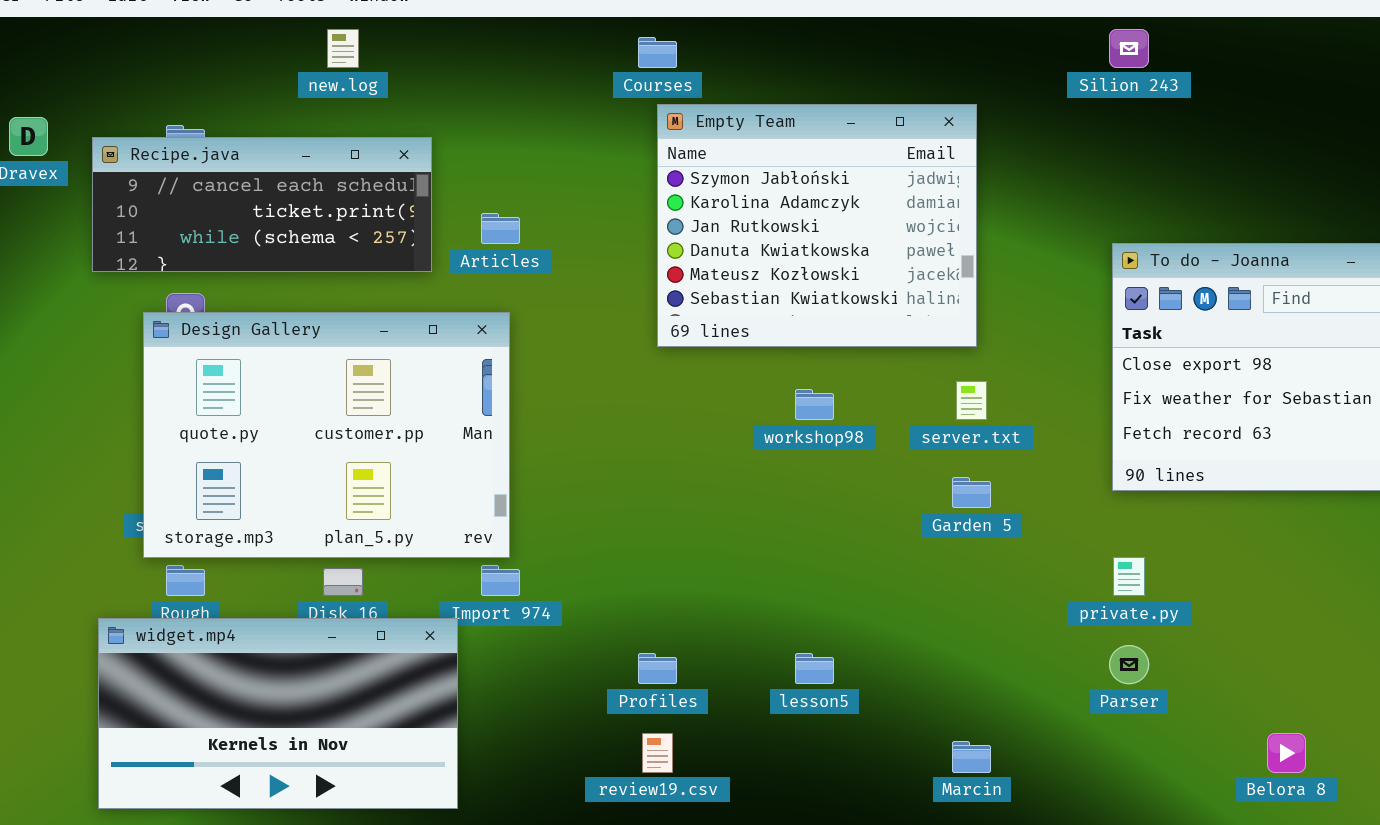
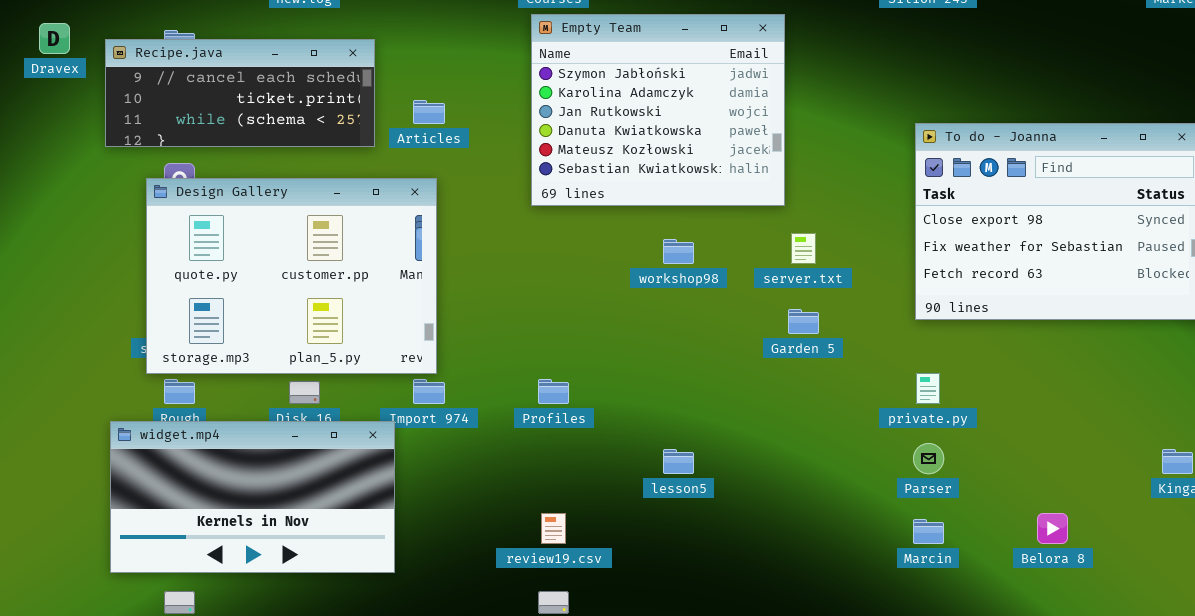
Empty Team: [657,104,977,347] -> [531,14,785,206], moved
Profiles: [638,653,677,684] -> [538,379,569,404], moved
Marcin: [952,741,991,773] -> [913,519,944,544], moved

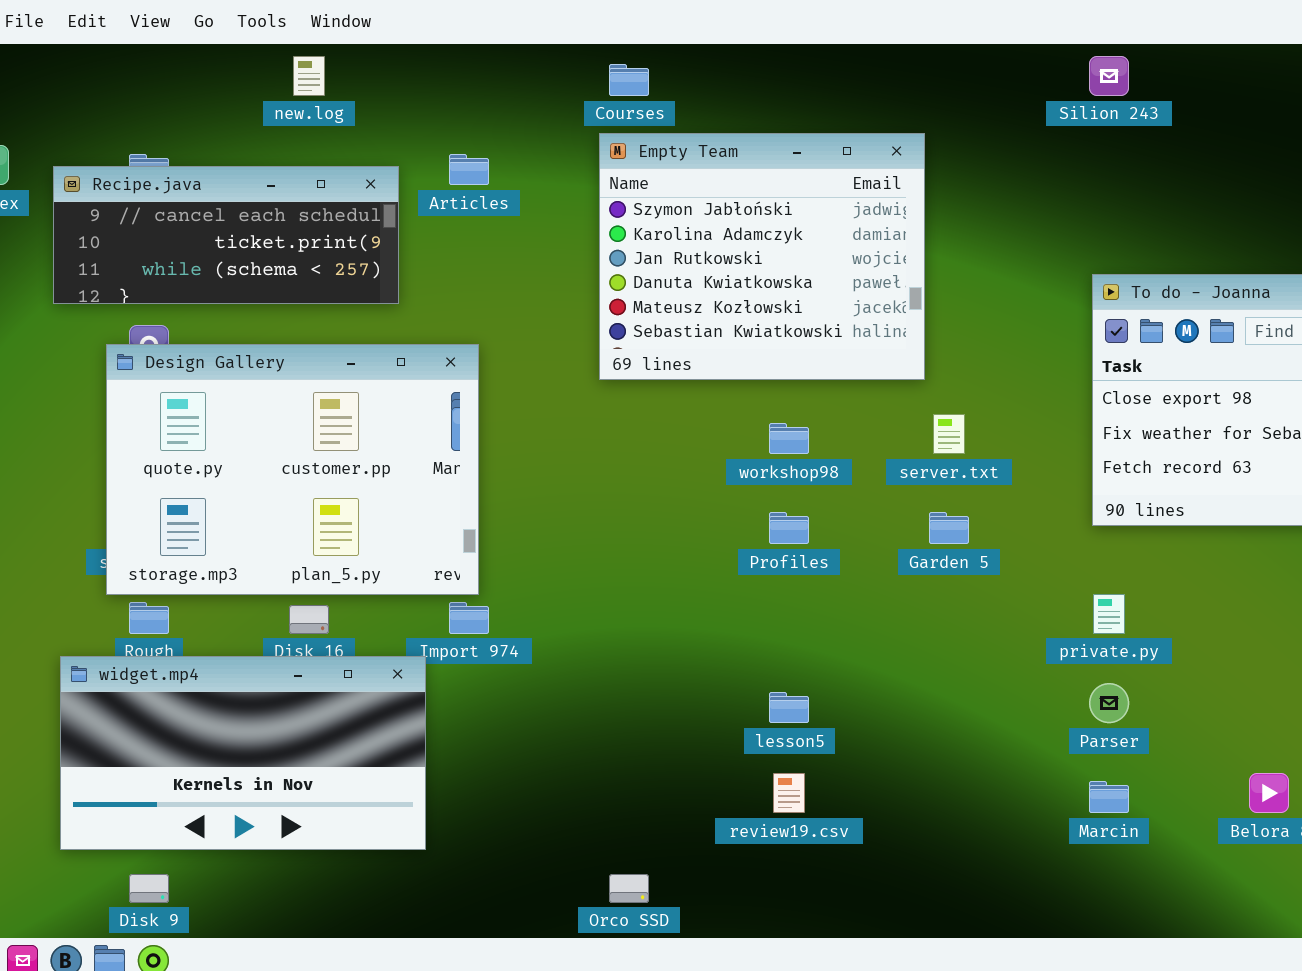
Articles: [413,100,445,124] -> [449,154,489,185], moved
Profiles: [538,379,569,404] -> [769,512,809,544], moved
review19.csv: [541,513,566,544] -> [773,773,805,813], moved

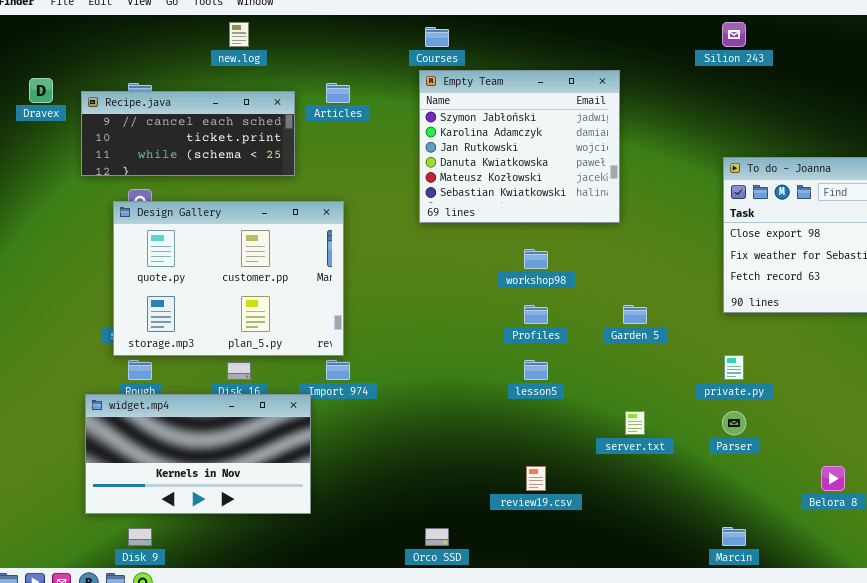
server.txt: [933,414,965,454] -> [625,411,645,435], moved
lesson5: [769,692,809,723] -> [524,360,548,380], moved
Marcin: [1089,781,1129,813] -> [722,527,746,546], moved

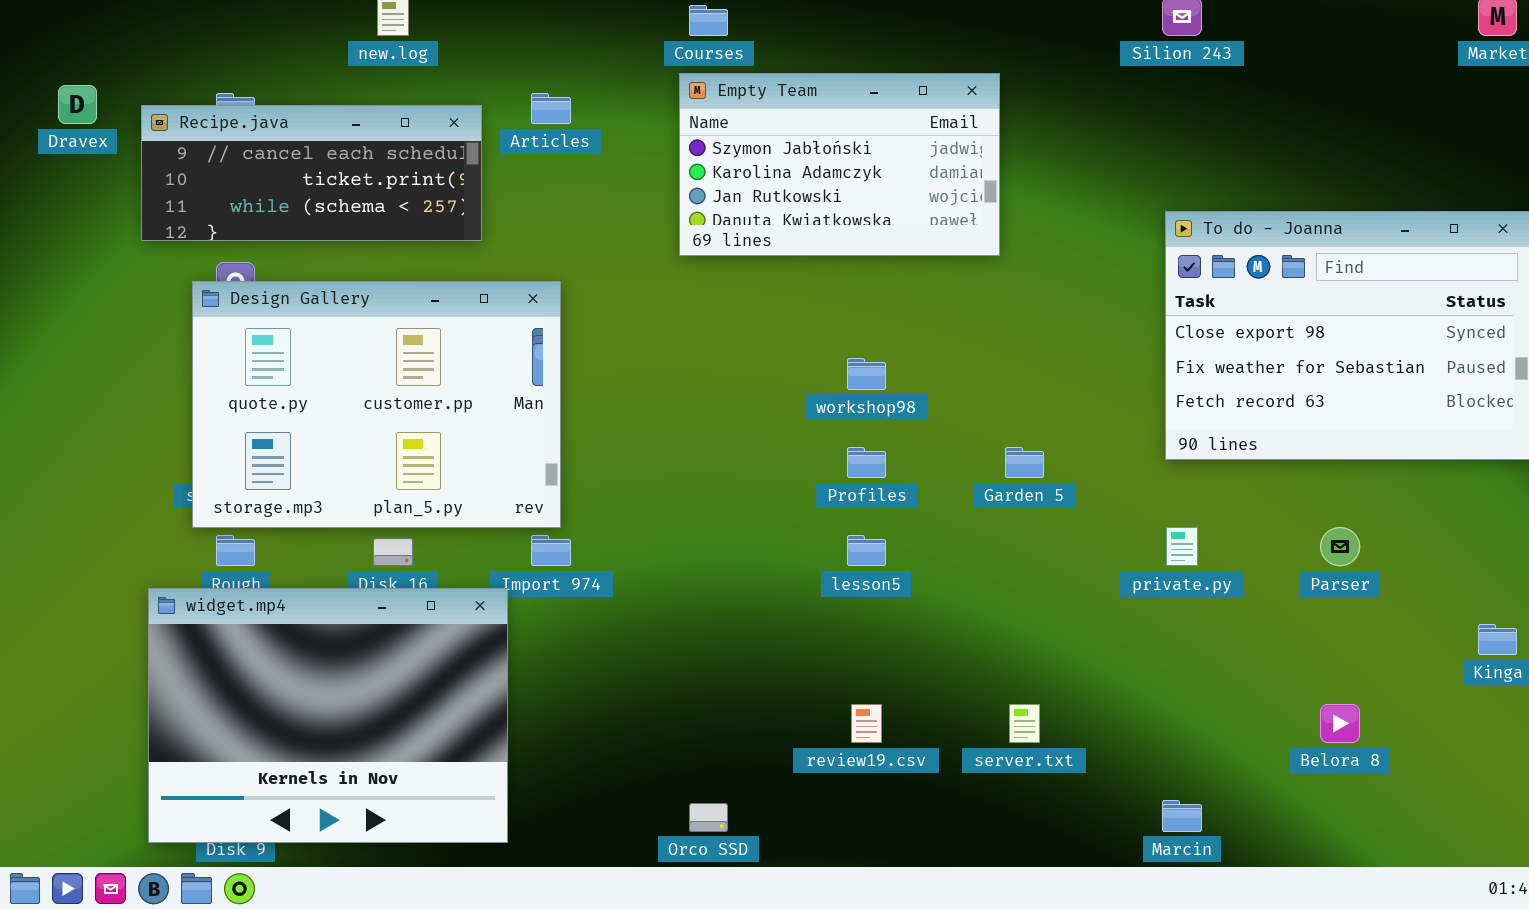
Empty Team: [419,70,620,223] -> [679,73,1000,256], resized
widget.mp4: [85,394,311,514] -> [148,588,508,843], resized
server.txt: [625,411,645,435] -> [1009,704,1040,743], moved
Parser: [722,411,746,435] -> [1320,527,1360,566], moved

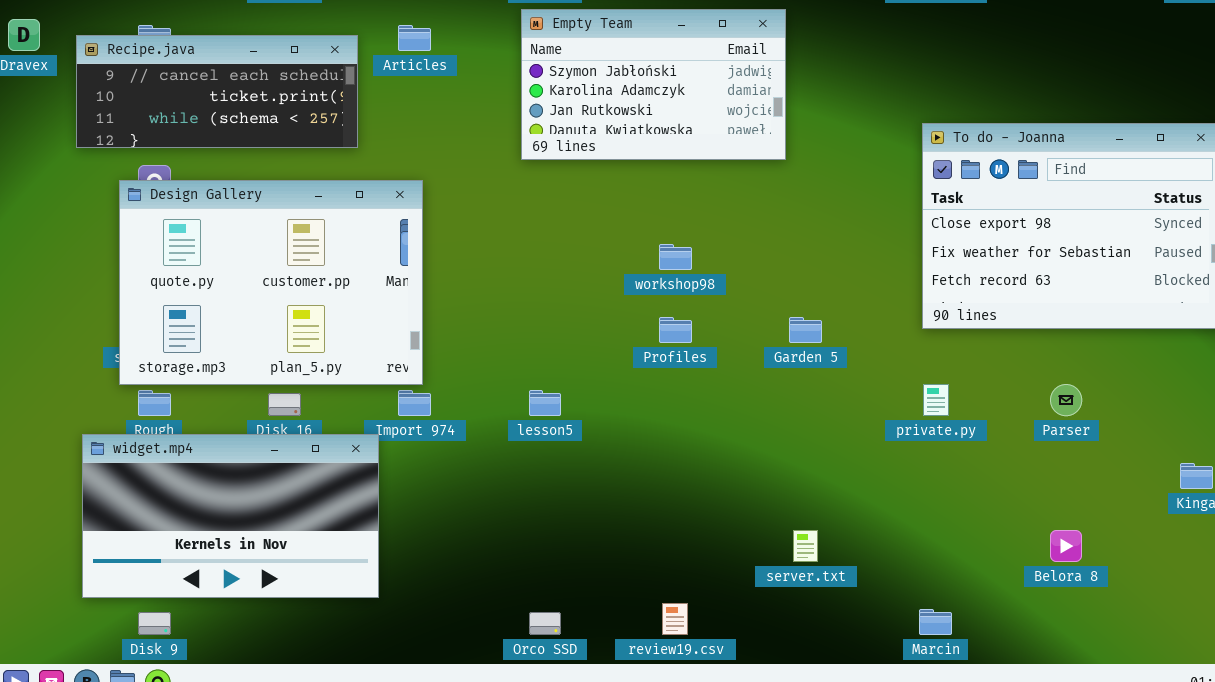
lesson5: [847,535,886,566] -> [529,390,561,416], moved
widget.mp4: [148,588,508,843] -> [82,434,379,598], resized
review19.csv: [851,704,882,743] -> [662,603,688,635], moved

